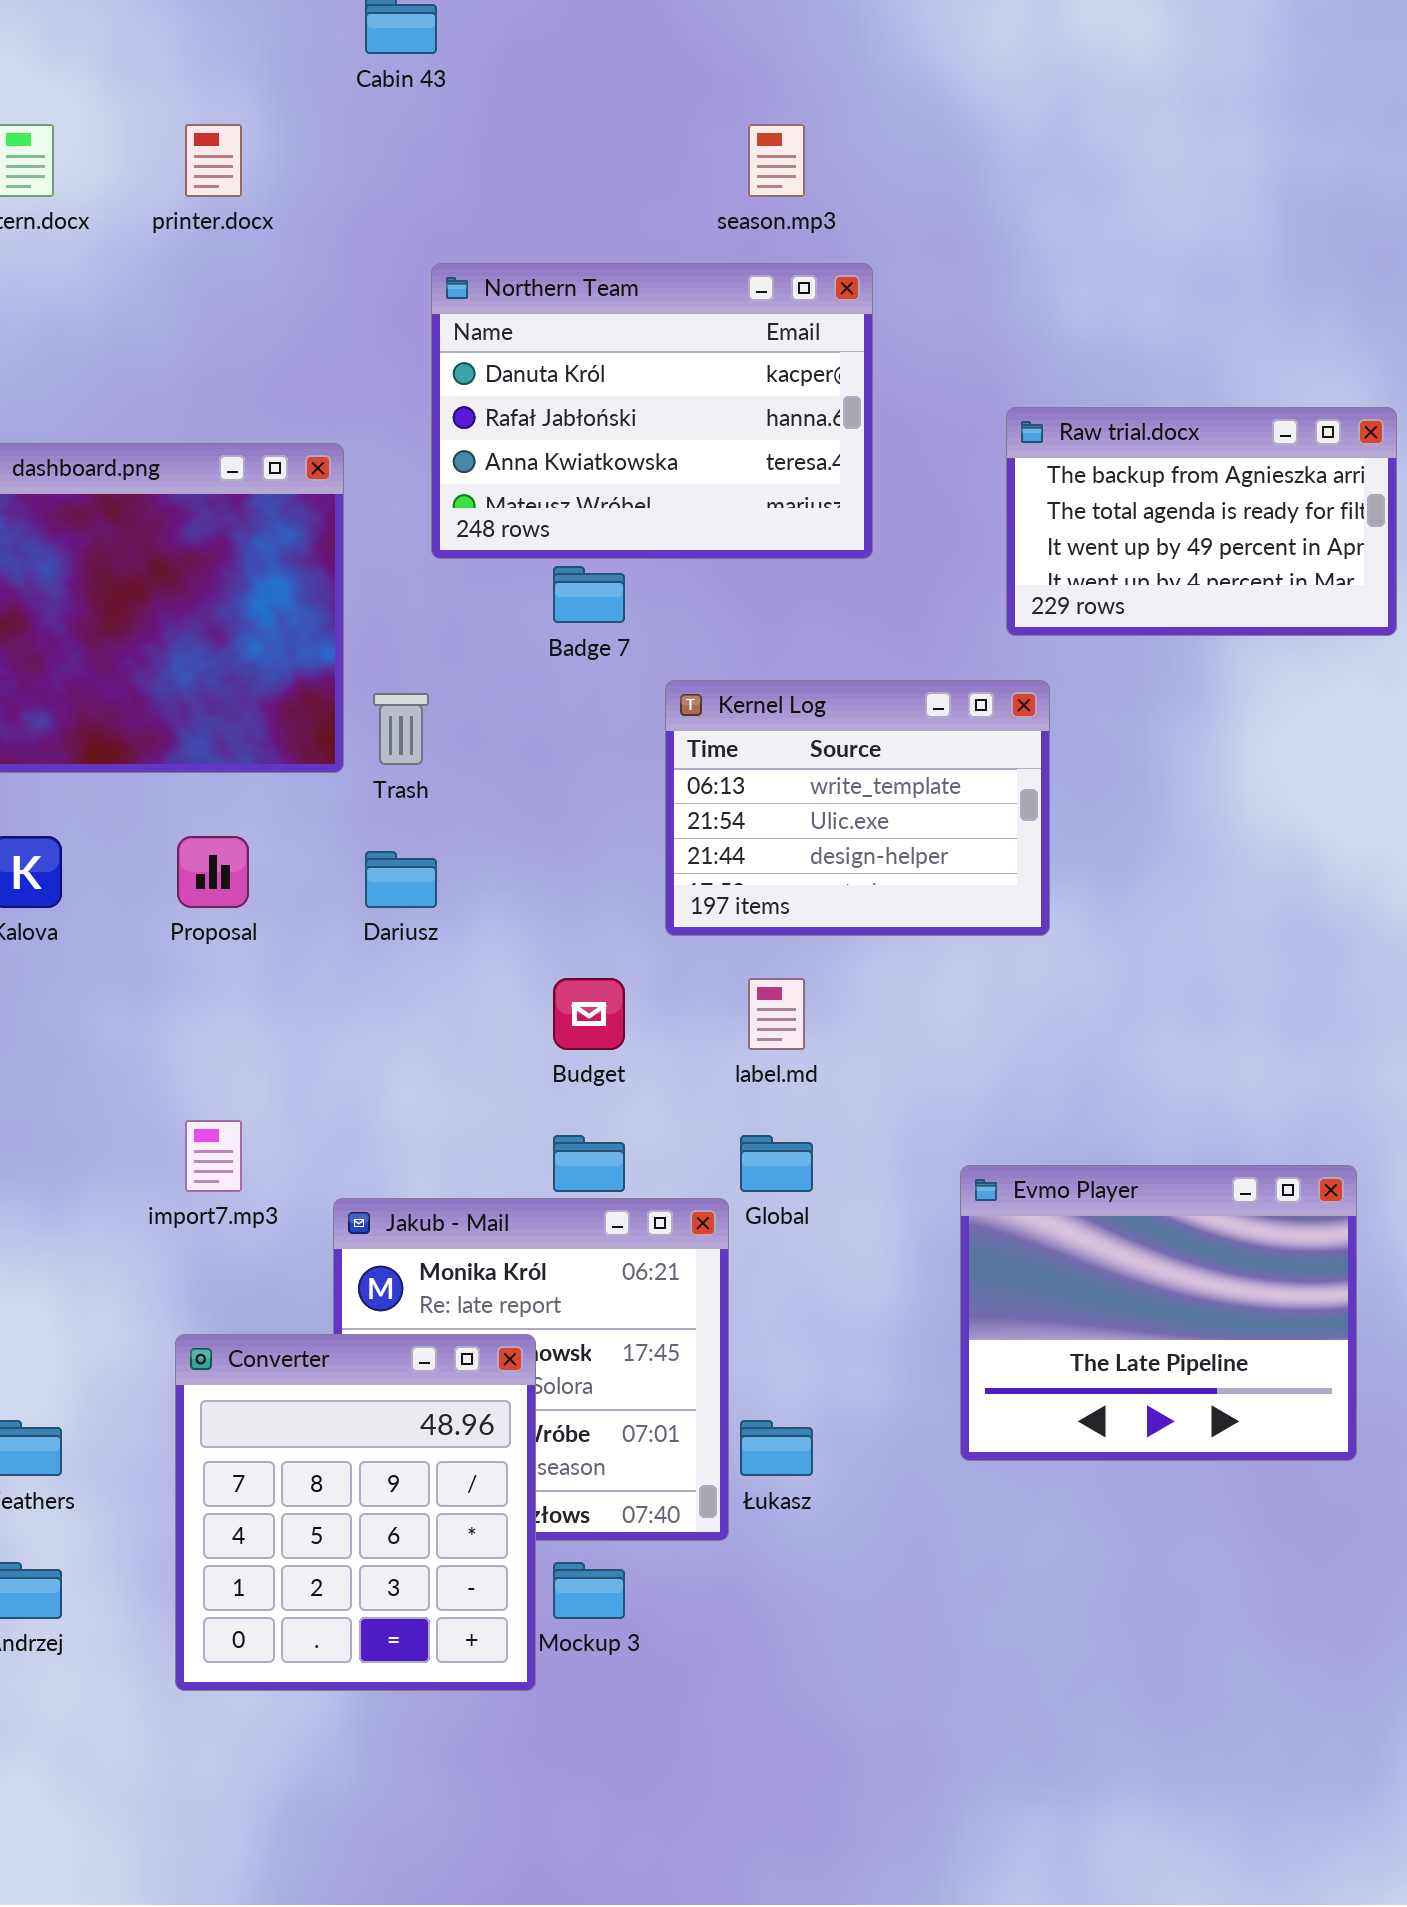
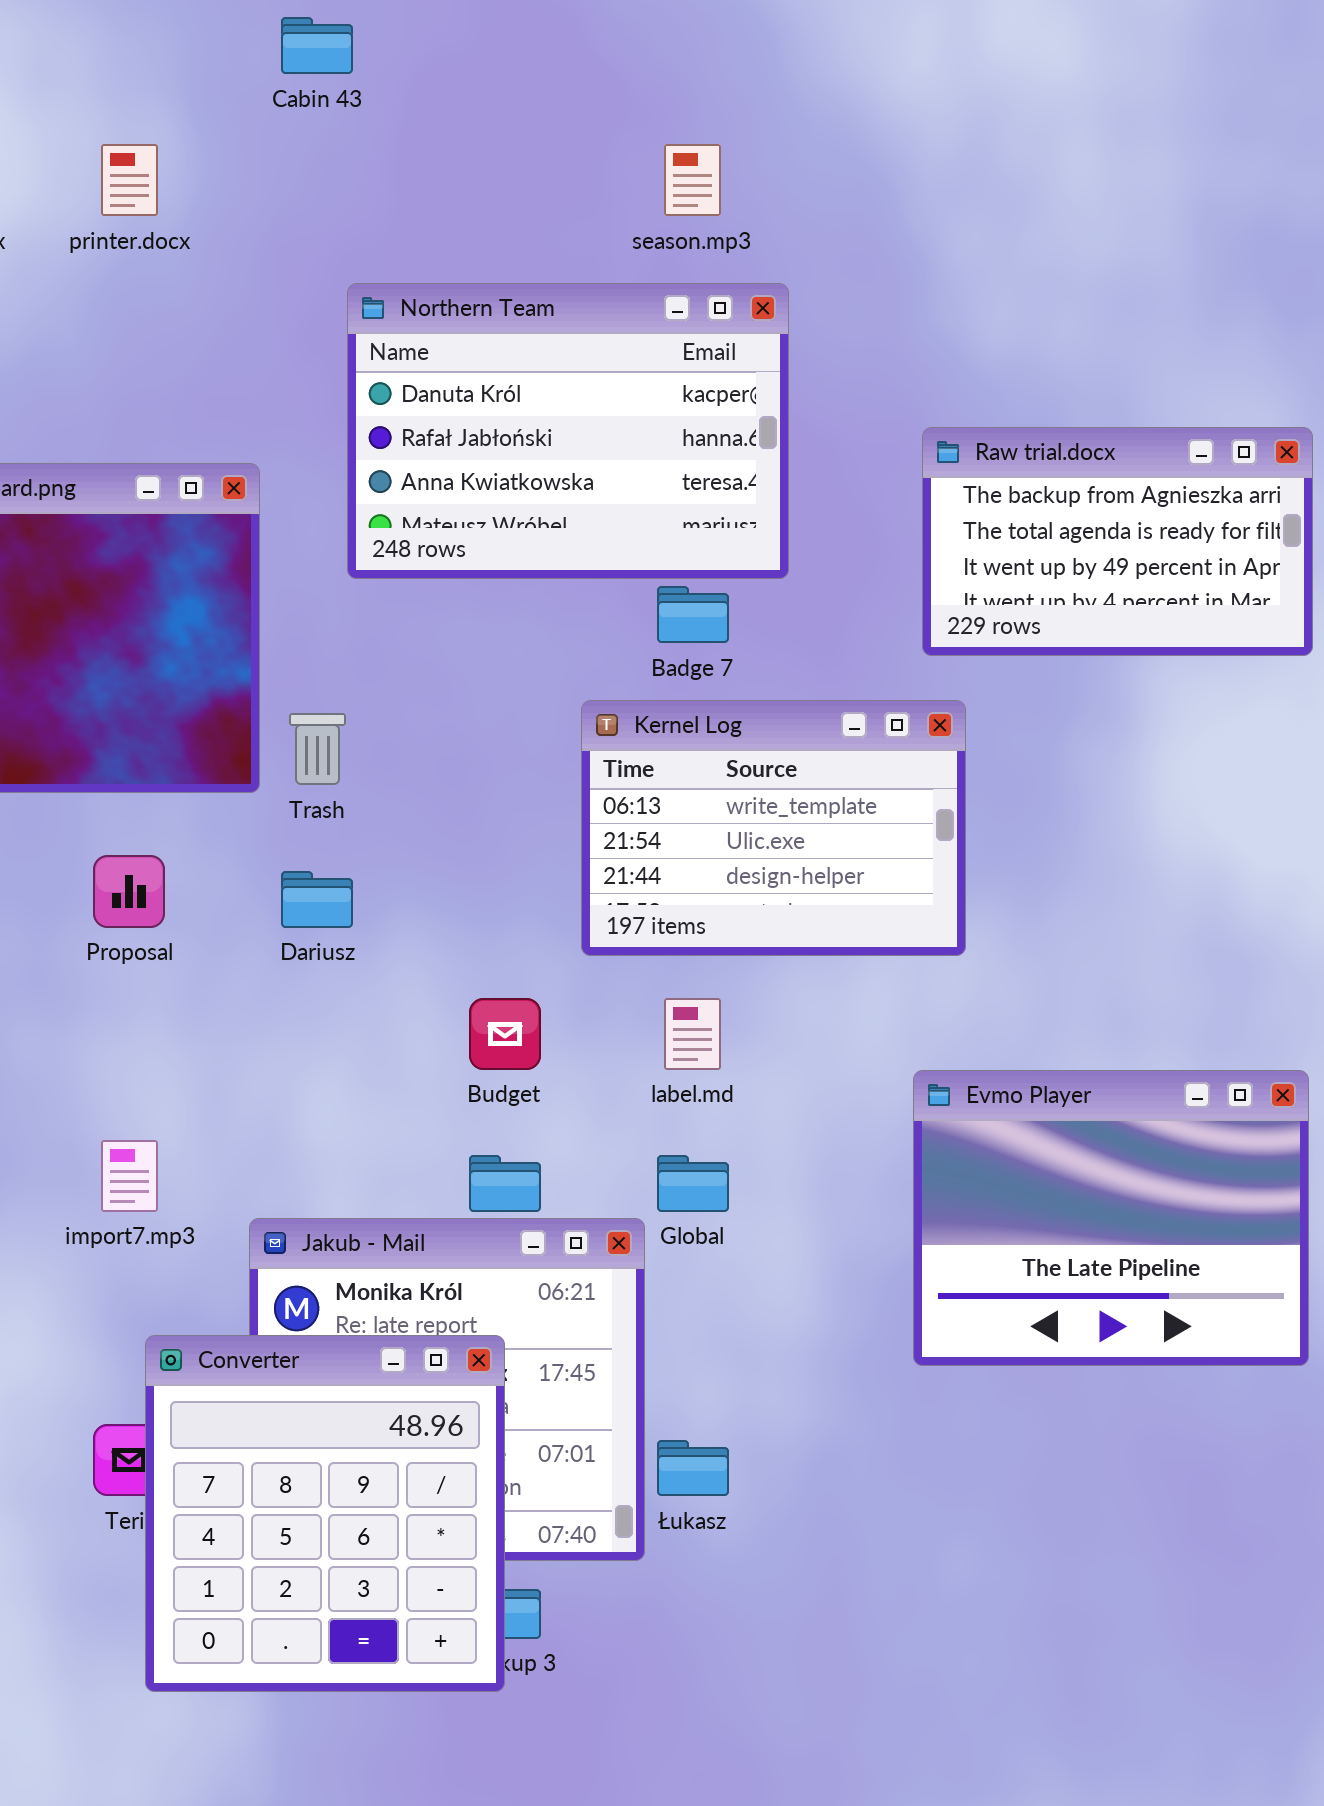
Badge 7: [553,566,625,623] -> [657,586,729,643], moved
Evmo Player: [960,1165,1357,1461] -> [913,1070,1309,1366], moved
Converter: [175,1334,536,1691] -> [145,1335,505,1692], moved

